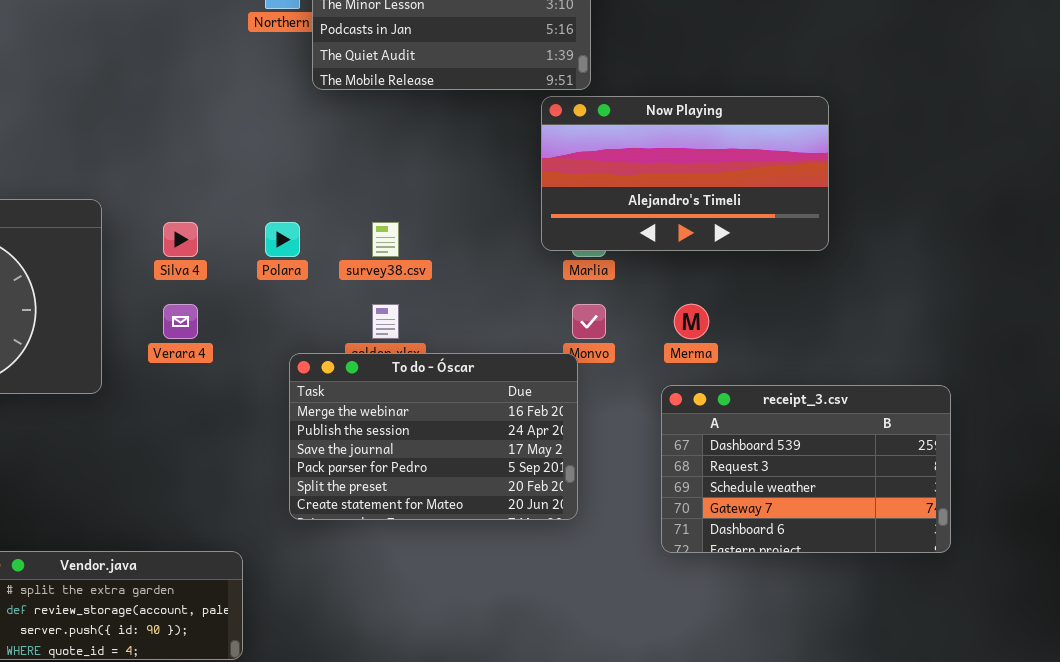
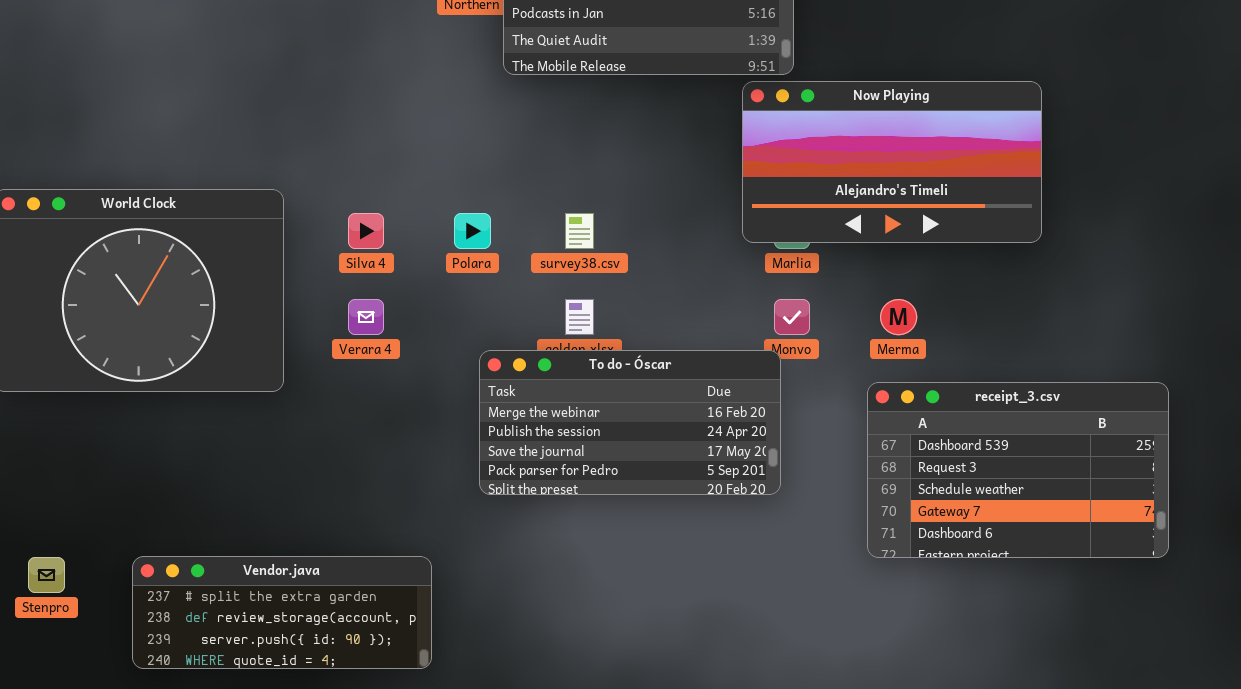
To do - Óscar: [289,353,578,520] -> [479,350,781,495], resized

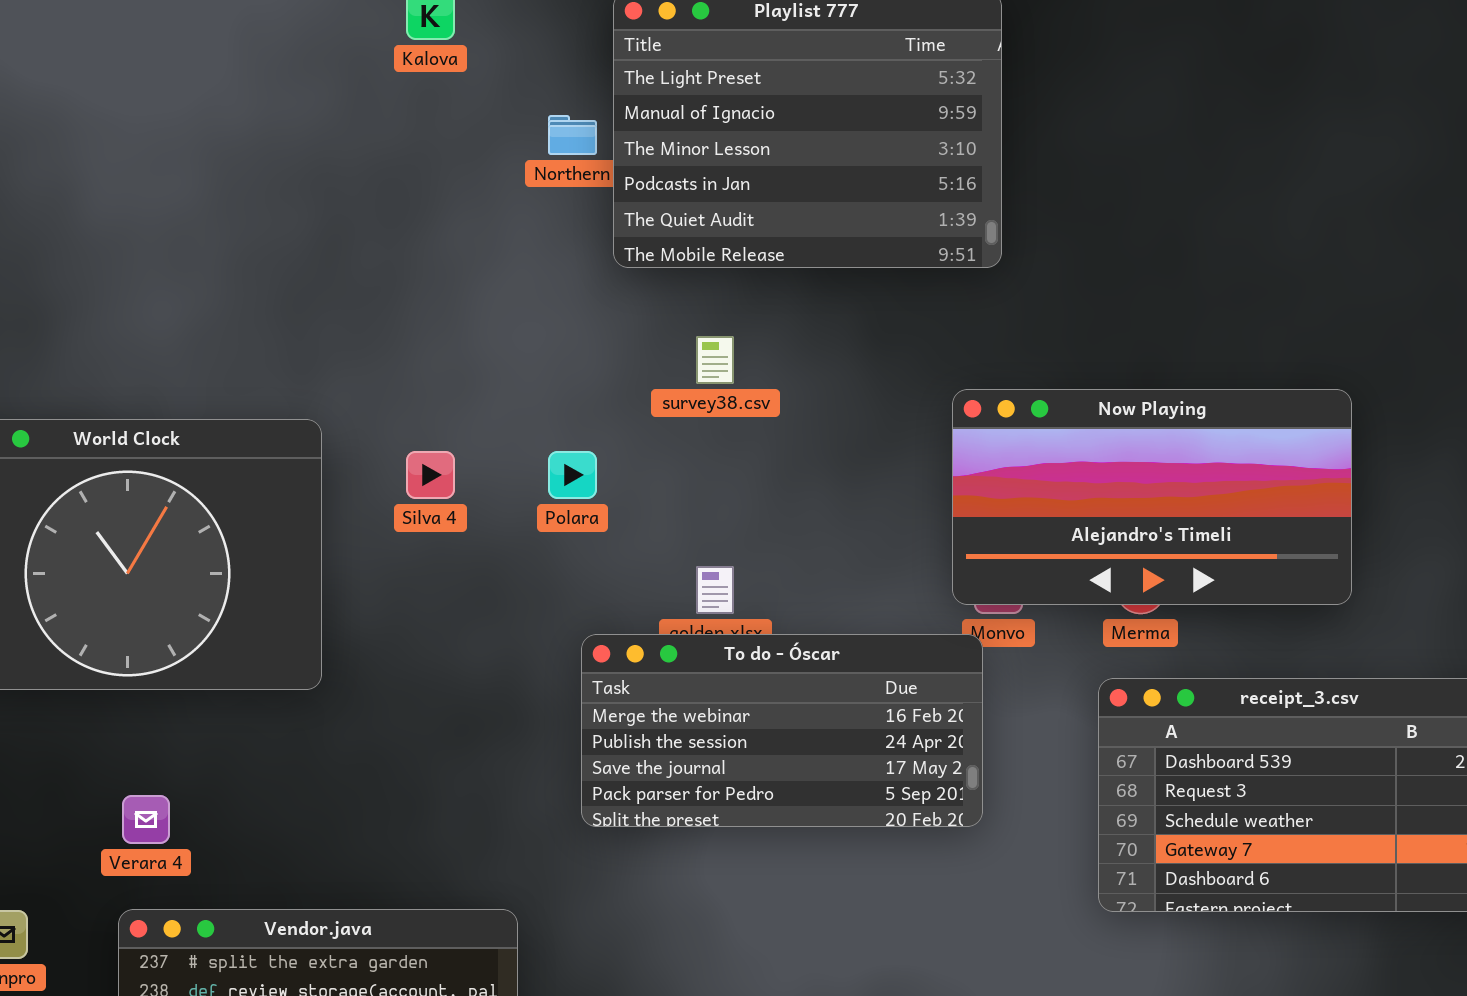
Now Playing: [742,81,1042,243] -> [952,389,1352,605], moved
survey38.csv: [565,213,594,249] -> [696,336,734,384], moved
Verara 4: [348,299,384,335] -> [122,795,170,844], moved

